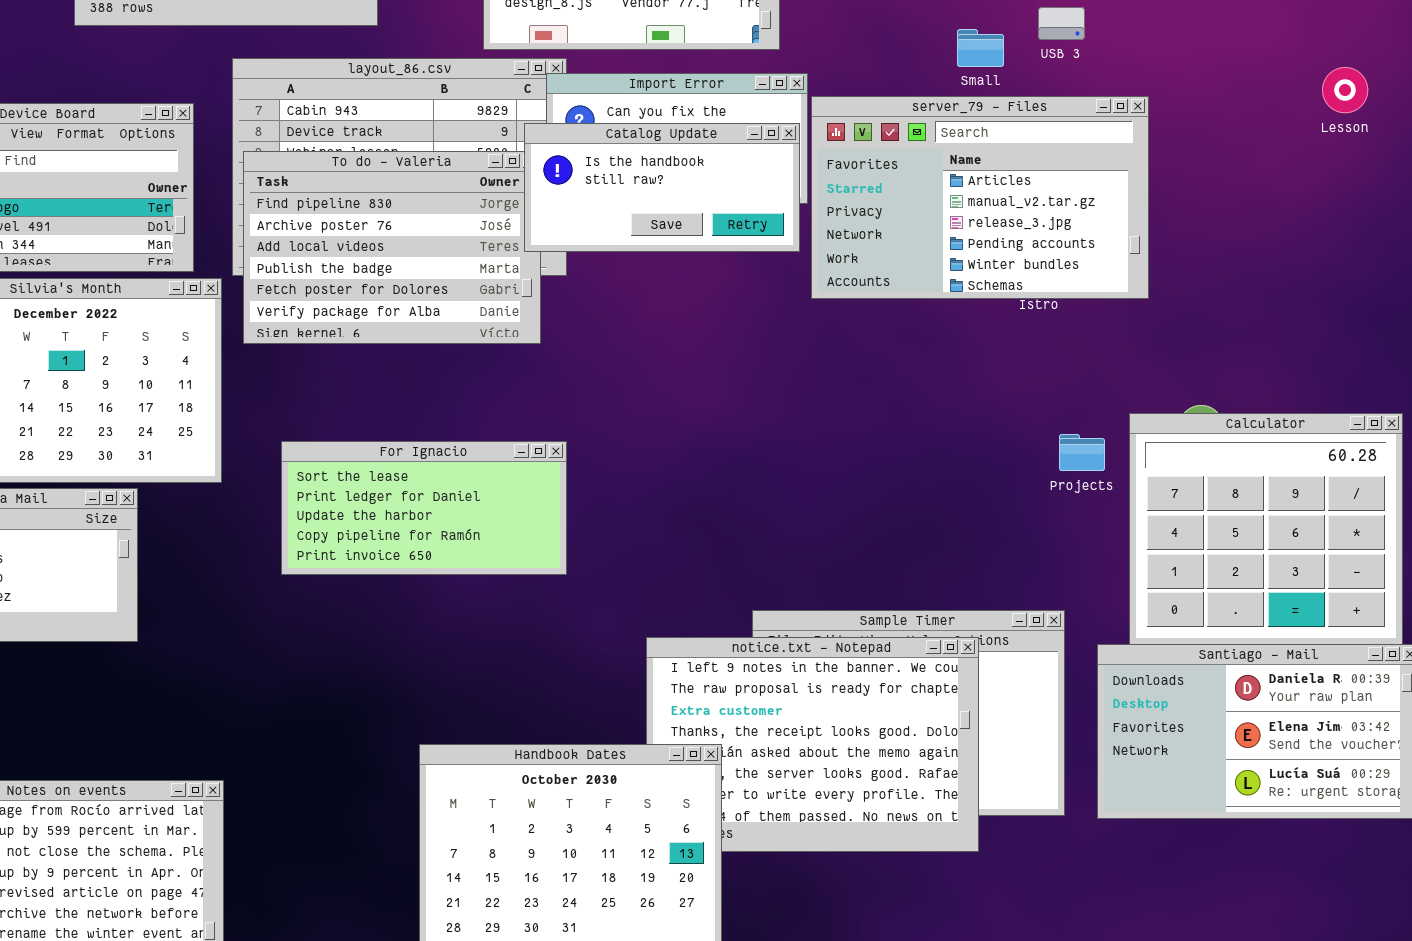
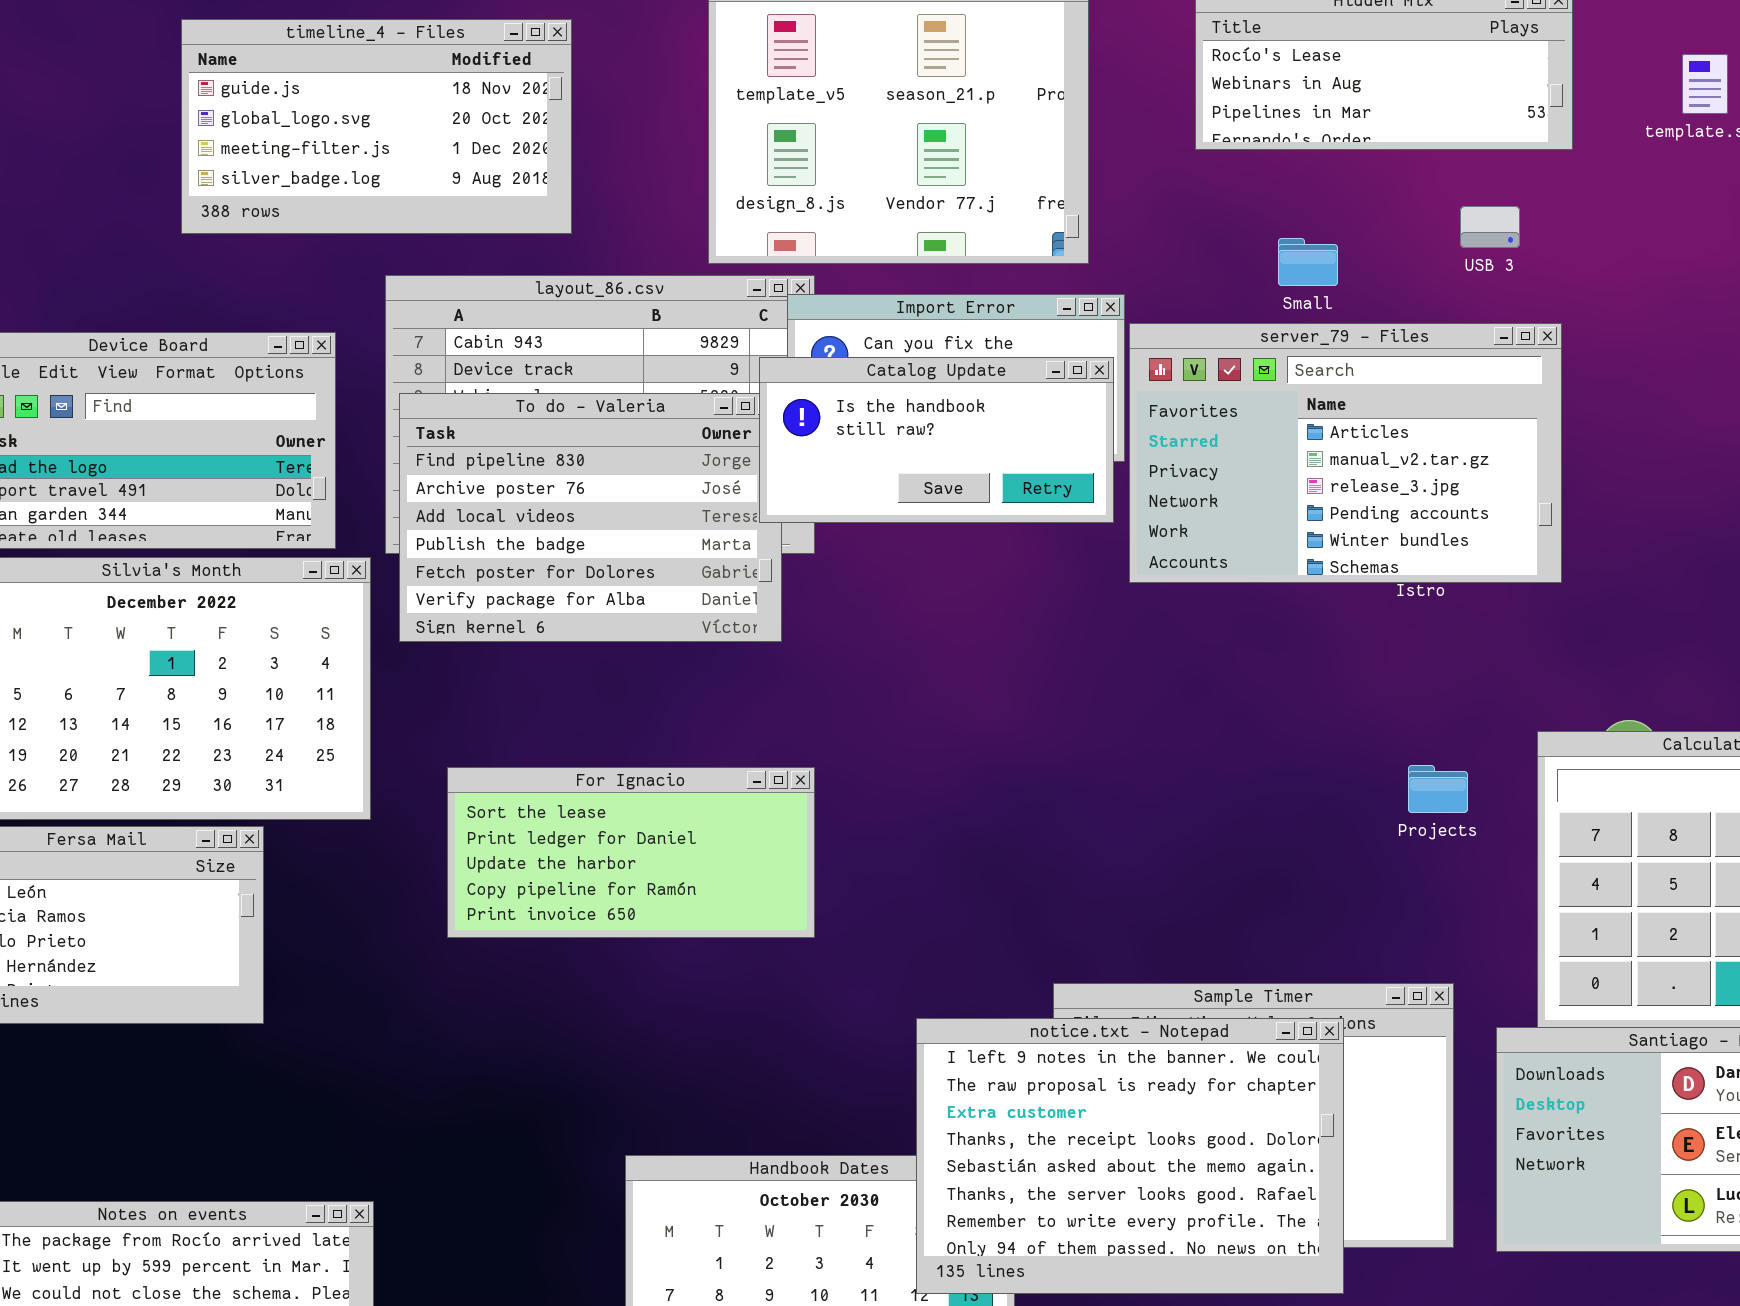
USB 3: [1038,7,1085,40] -> [1460,206,1520,248], moved
Small: [957,29,1004,67] -> [1278,238,1338,286], moved
Projects: [1059,434,1105,471] -> [1408,765,1468,813], moved
notice.txt - Notepad: [646,637,979,852] -> [916,1018,1344,1294], raised

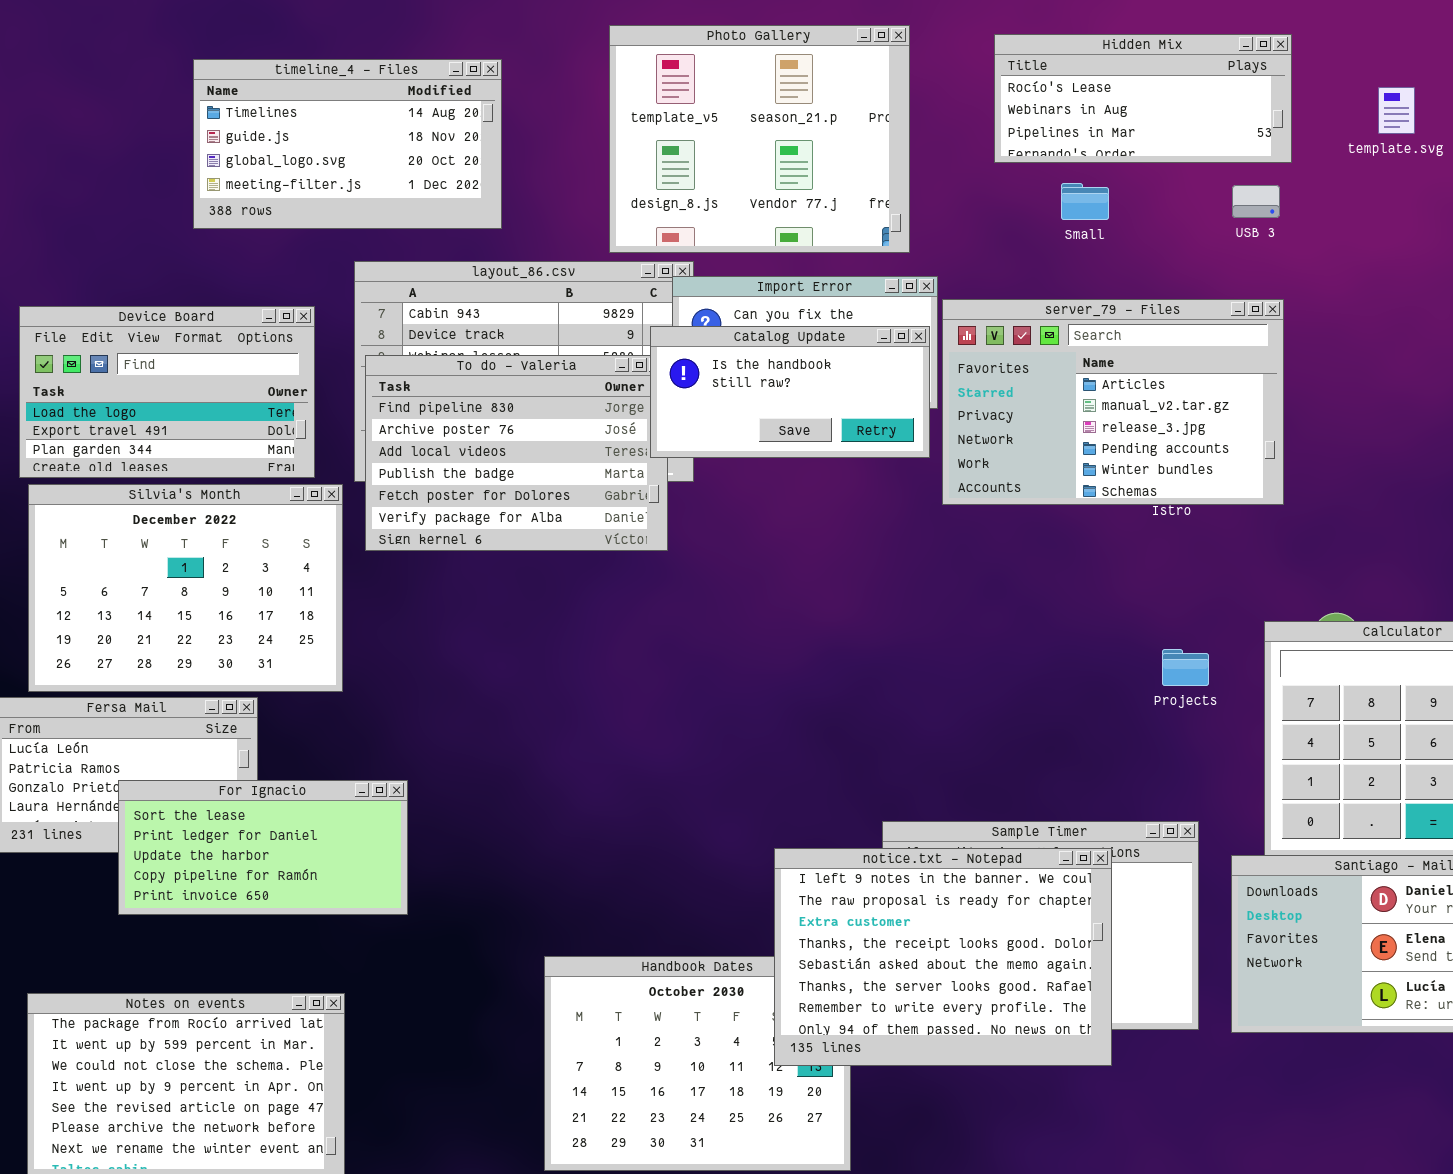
timeline_4 - Files: [181,19,572,234] -> [193,59,502,229], scrolled up 1 row
USB 3: [1460,206,1520,248] -> [1232,185,1280,218], moved
Small: [1278,238,1338,286] -> [1061,183,1109,220], moved
For Ignacio: [447,767,815,938] -> [118,780,408,915], moved

